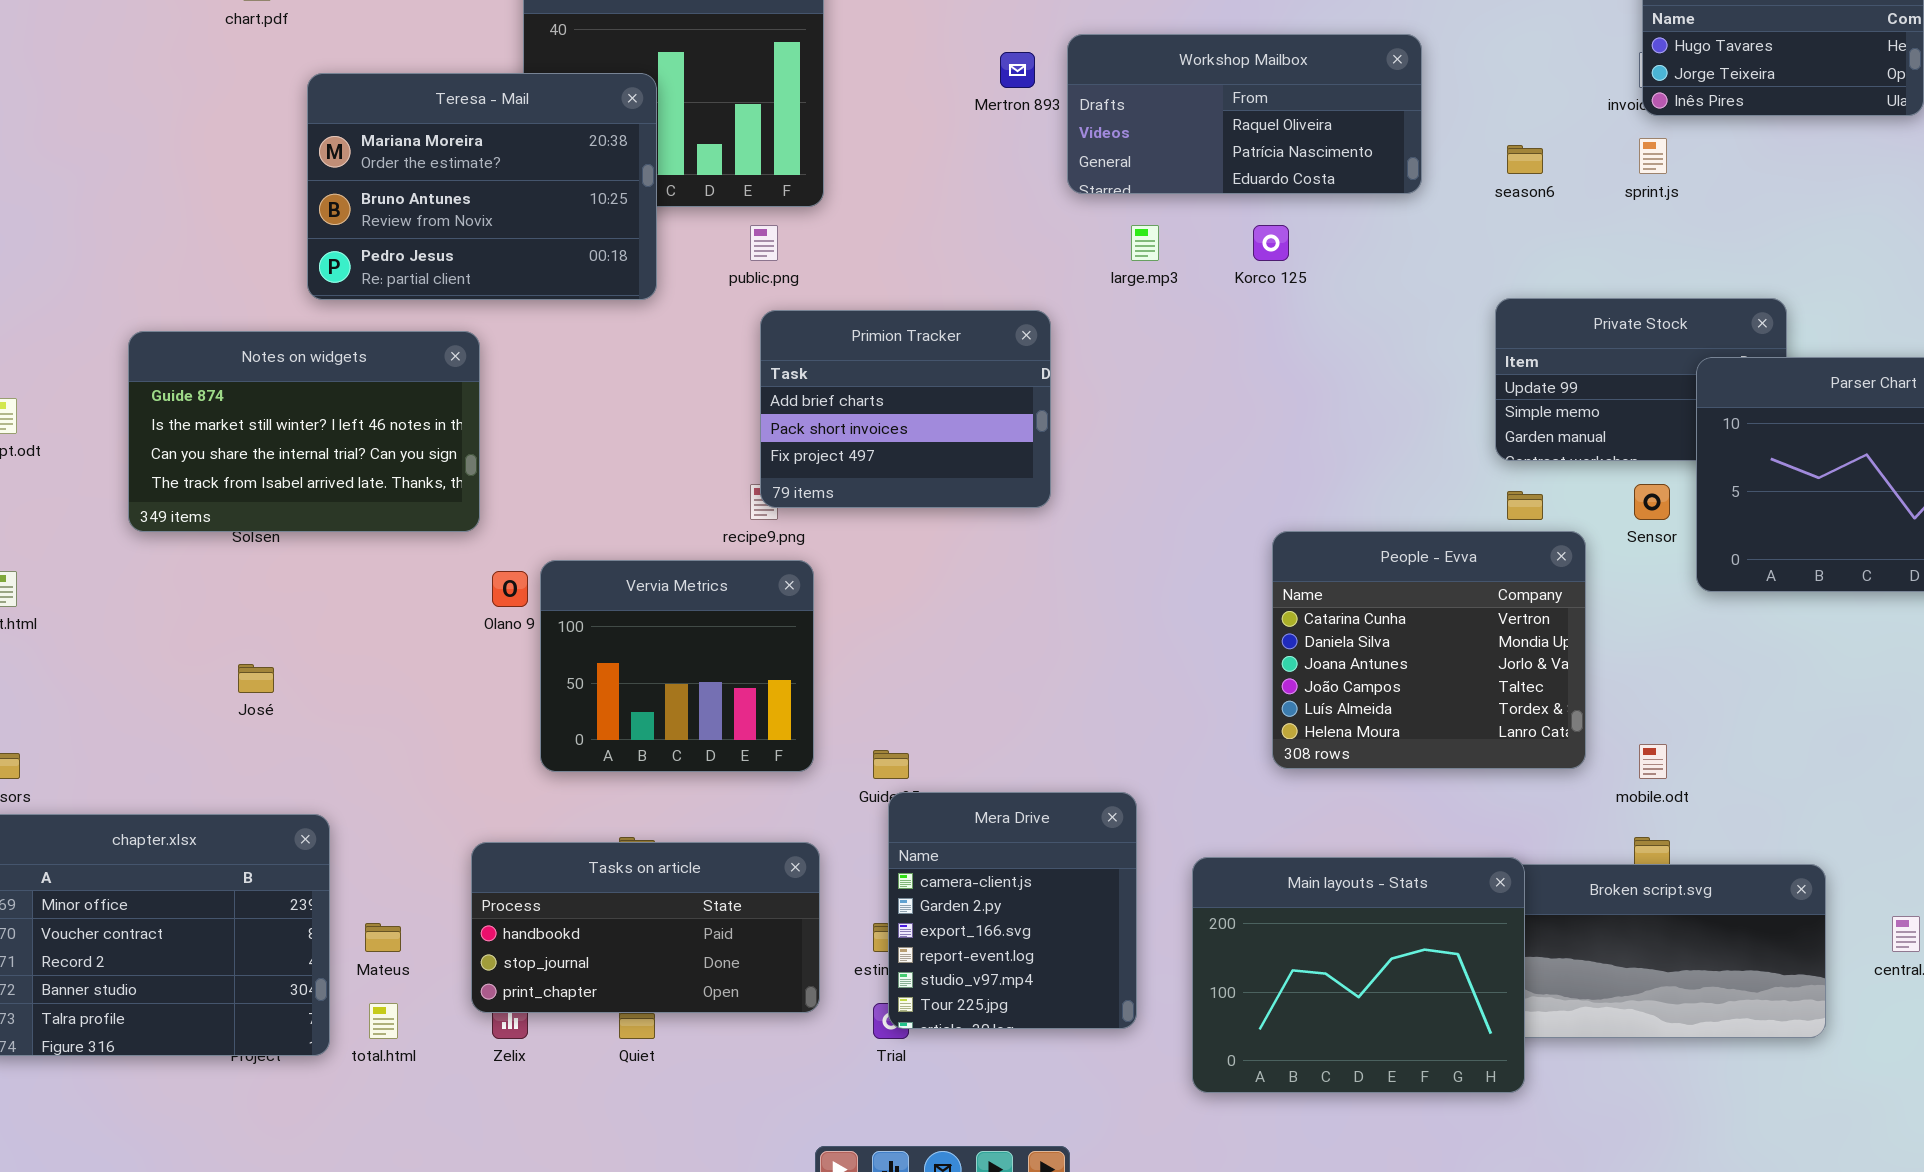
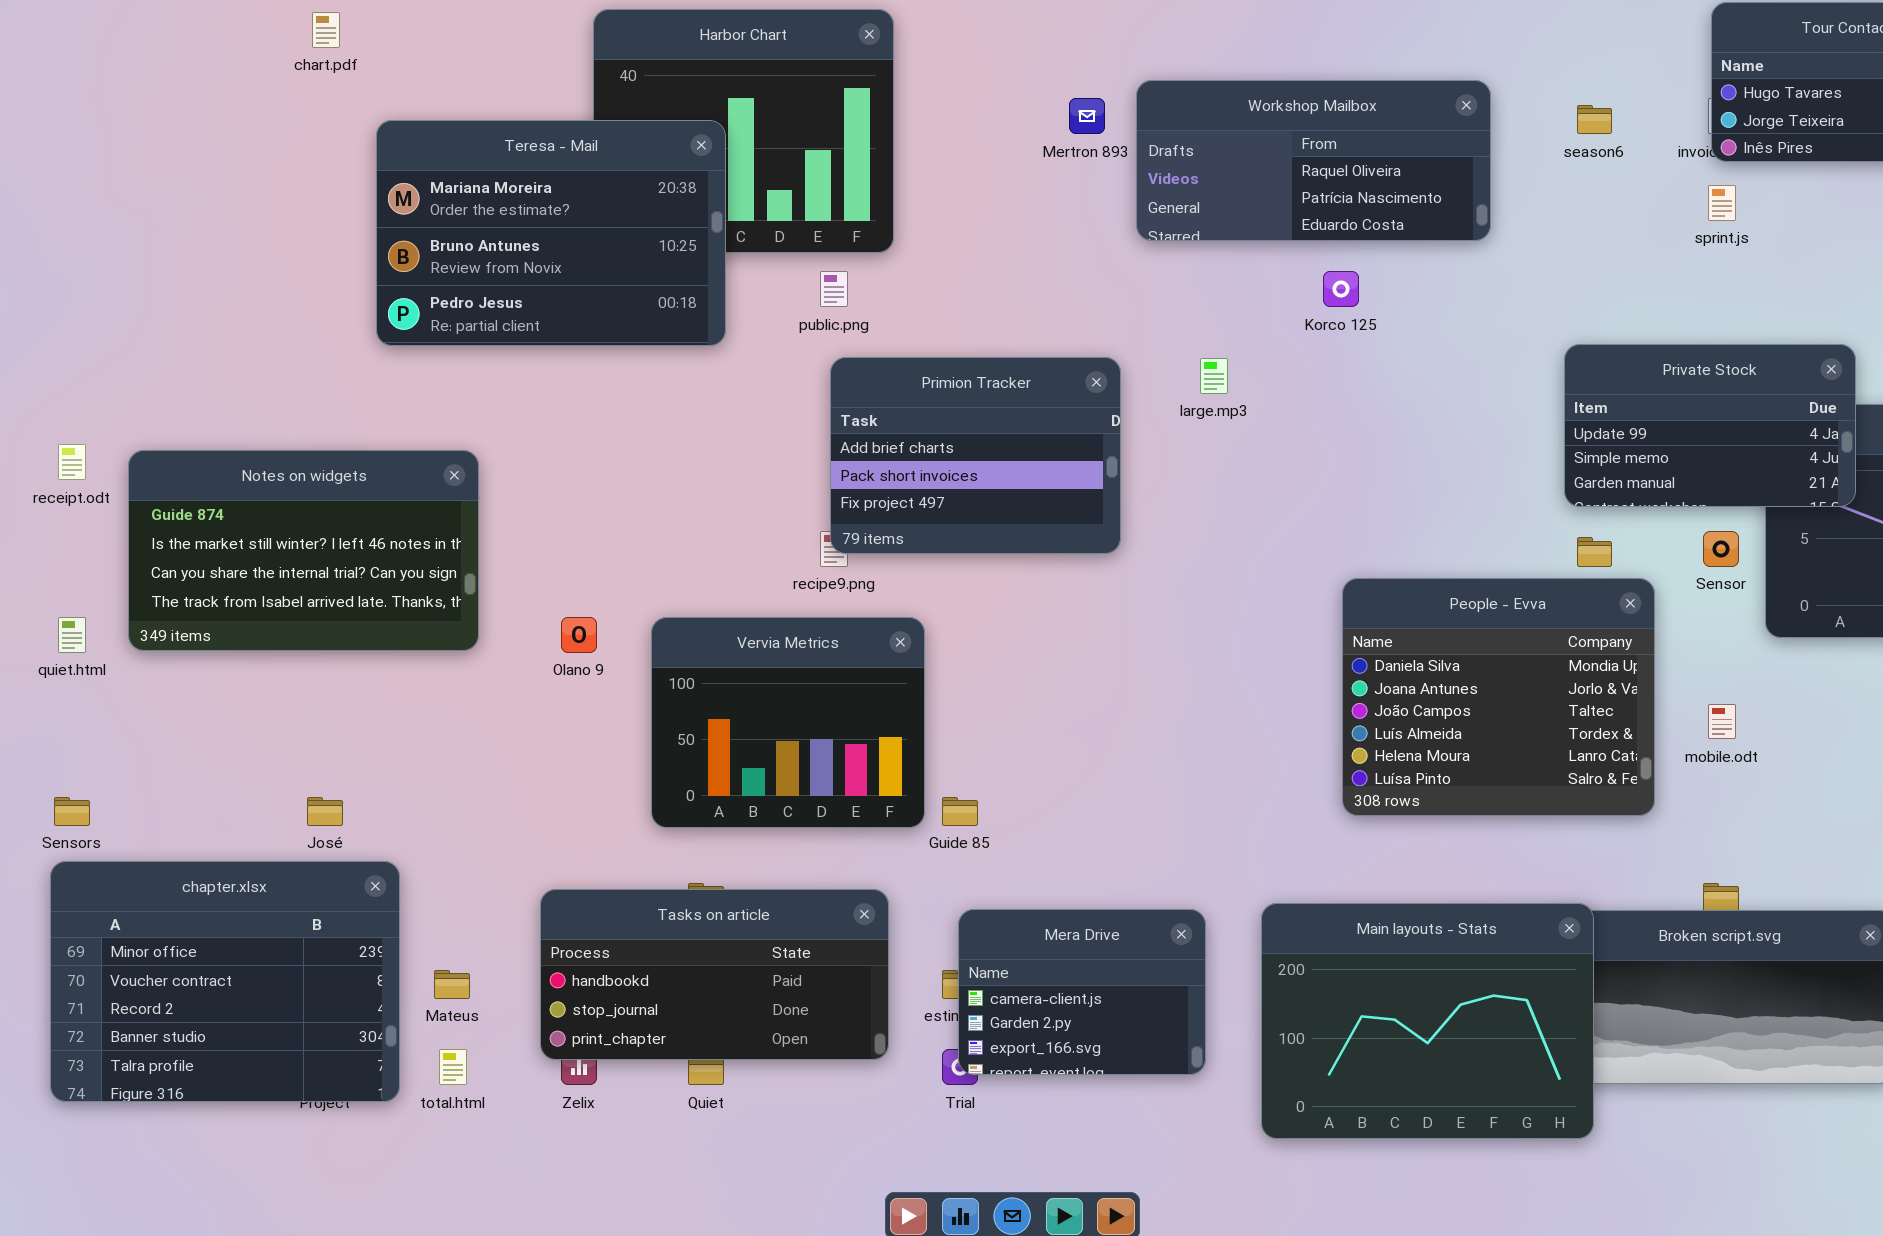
season6: [1507,145,1543,174] -> [1577,105,1612,134], moved
large.mp3: [1131,225,1159,261] -> [1200,358,1228,394], moved
Private Stock: [1495,298,1787,461] -> [1564,344,1856,507], raised
Notes on widgets: [128,331,480,532] -> [128,450,479,651], moved
People - Evva: [1272,531,1586,769] -> [1342,578,1655,816], scrolled down 1 row
Vervia Metrics: [540,560,814,772] -> [651,617,925,828], moved
José: [238,664,274,693] -> [307,797,343,826], moved
mobile.odt: [1639,744,1667,779] -> [1708,704,1736,739], moved
Mera Drive: [888,792,1137,1029] -> [958,909,1206,1075], resized

